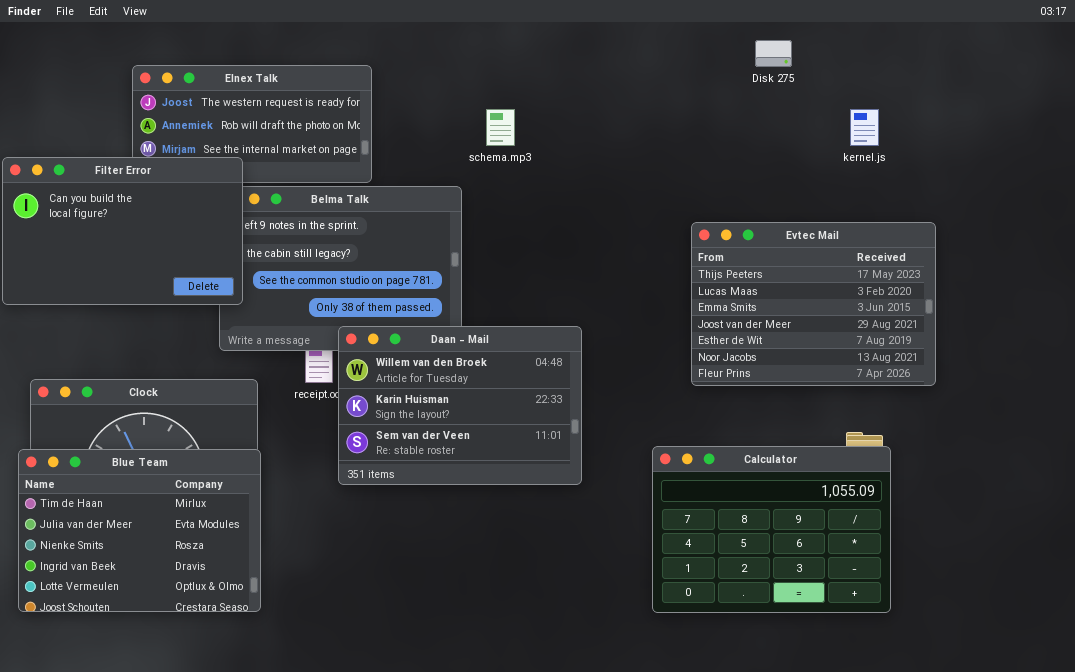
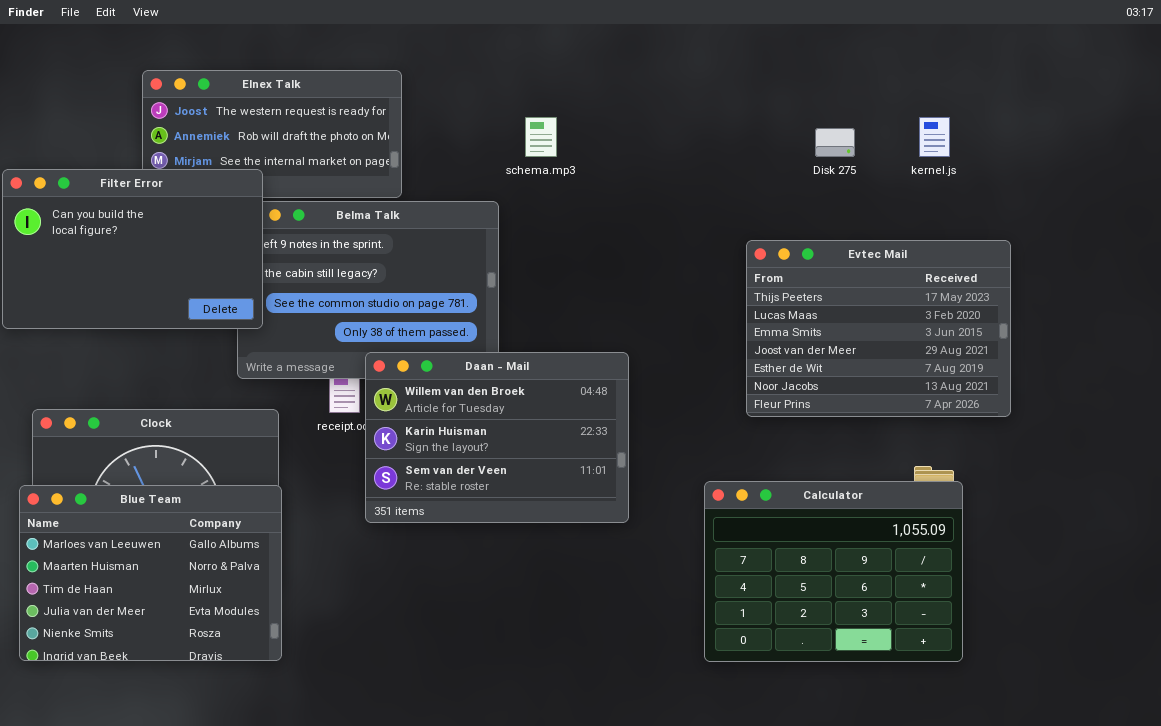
Disk 275: [755,40,792,67] -> [815,128,855,157], moved
Blue Team: [18,449,261,612] -> [19,485,282,661], scrolled up 2 rows

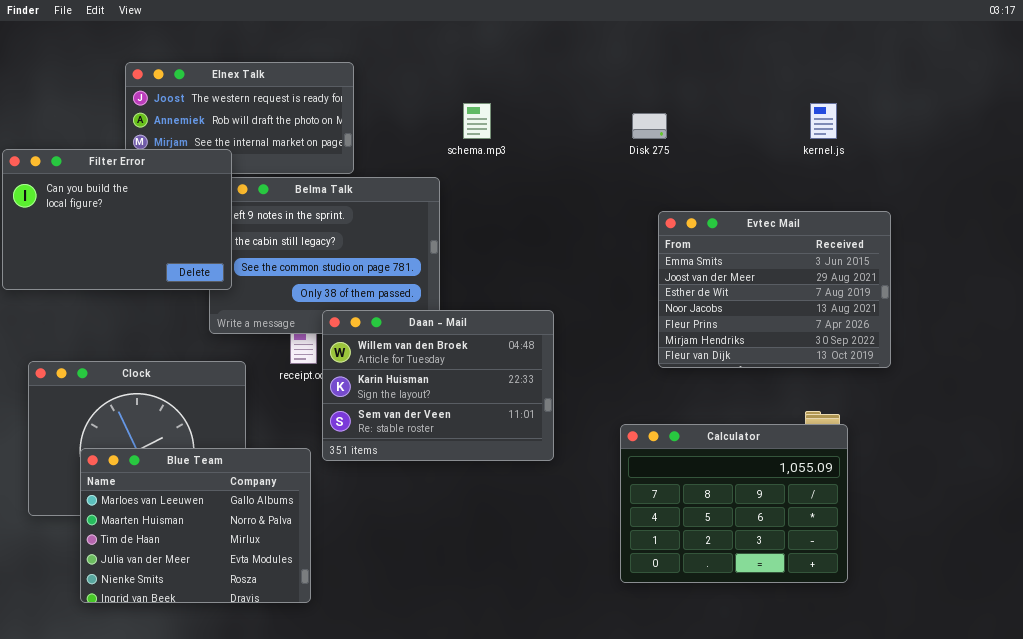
Disk 275: [815,128,855,157] -> [632,113,667,139], moved
Evtec Mail: [746,240,1011,417] -> [658,211,891,368], scrolled down 2 rows
Blue Team: [19,485,282,661] -> [80,448,311,603], moved

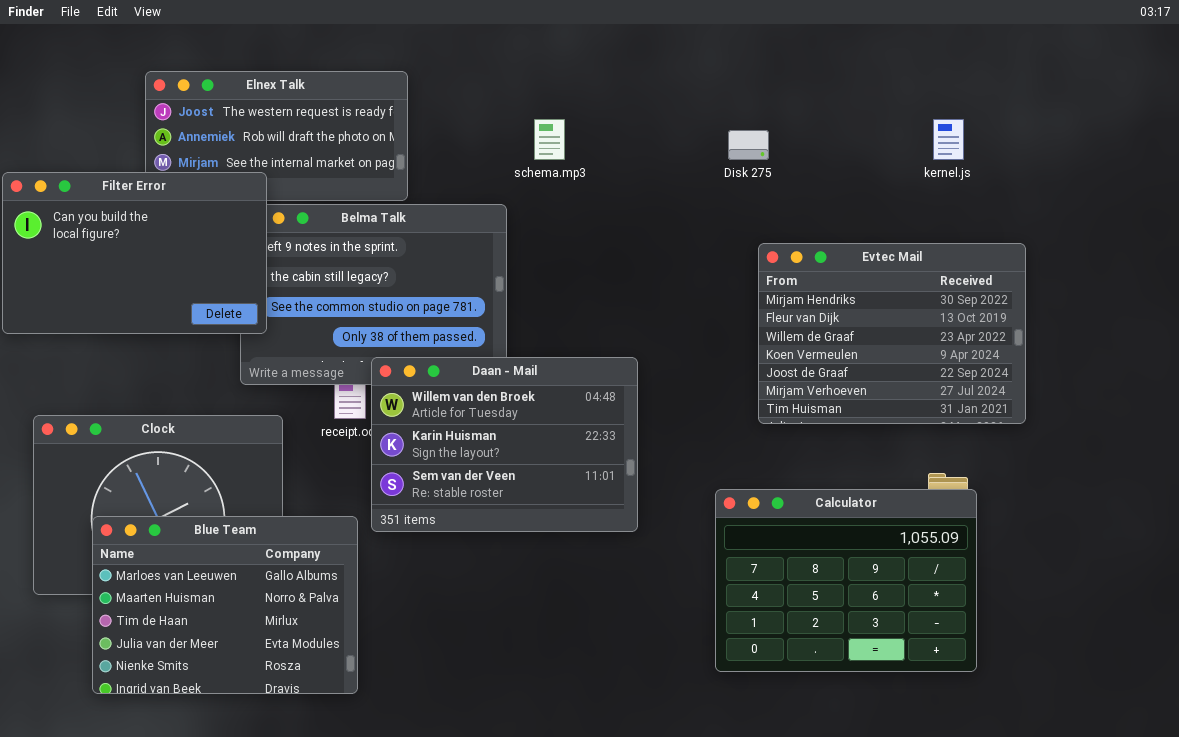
Evtec Mail: [658,211,891,368] -> [758,243,1026,424], scrolled down 5 rows

